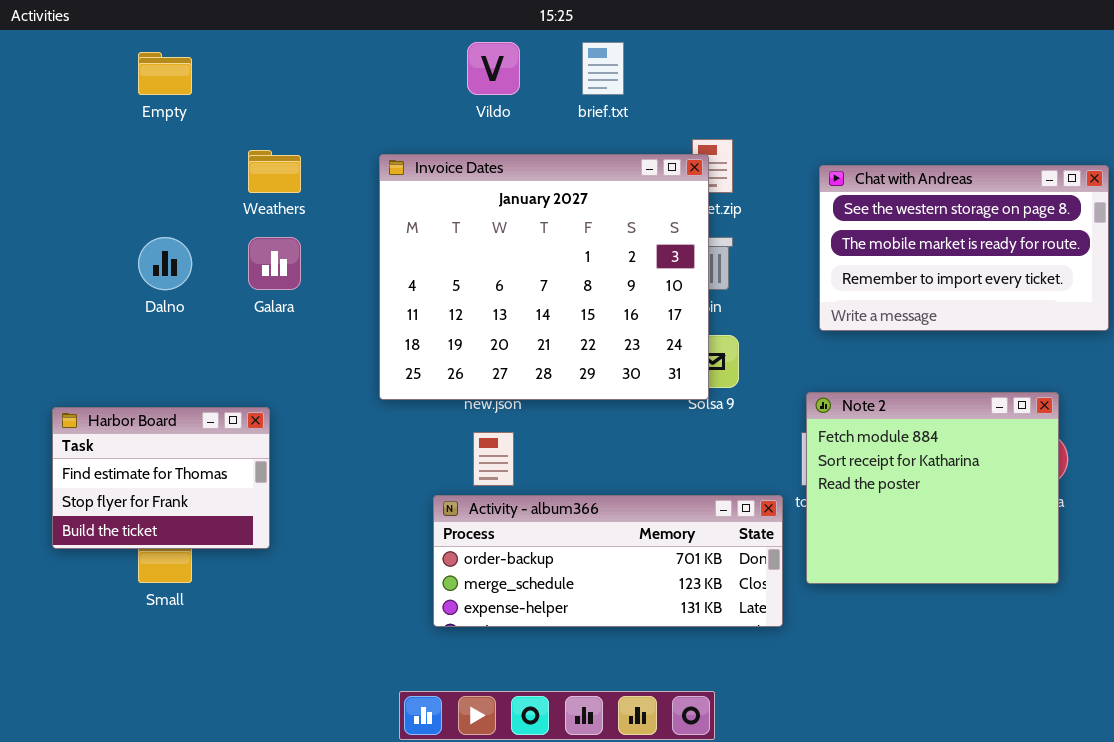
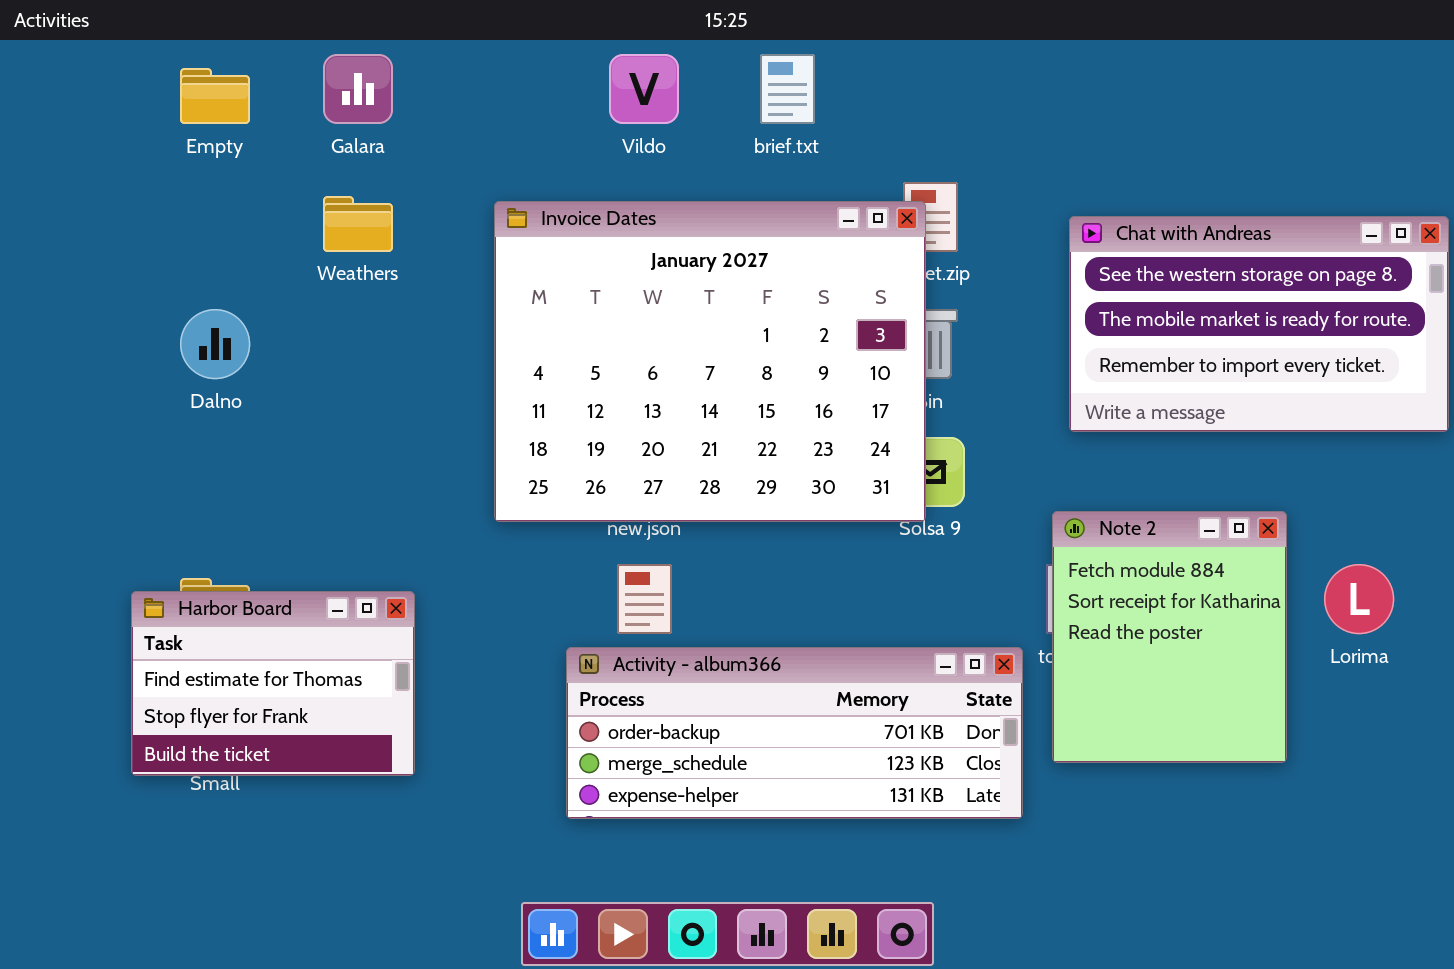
Galara: [248,237,301,290] -> [323,54,393,124], moved
Note 2: [806,392,1059,584] -> [1052,511,1287,763], resized
Harbor Board: [52,407,270,549] -> [131,591,415,776], moved

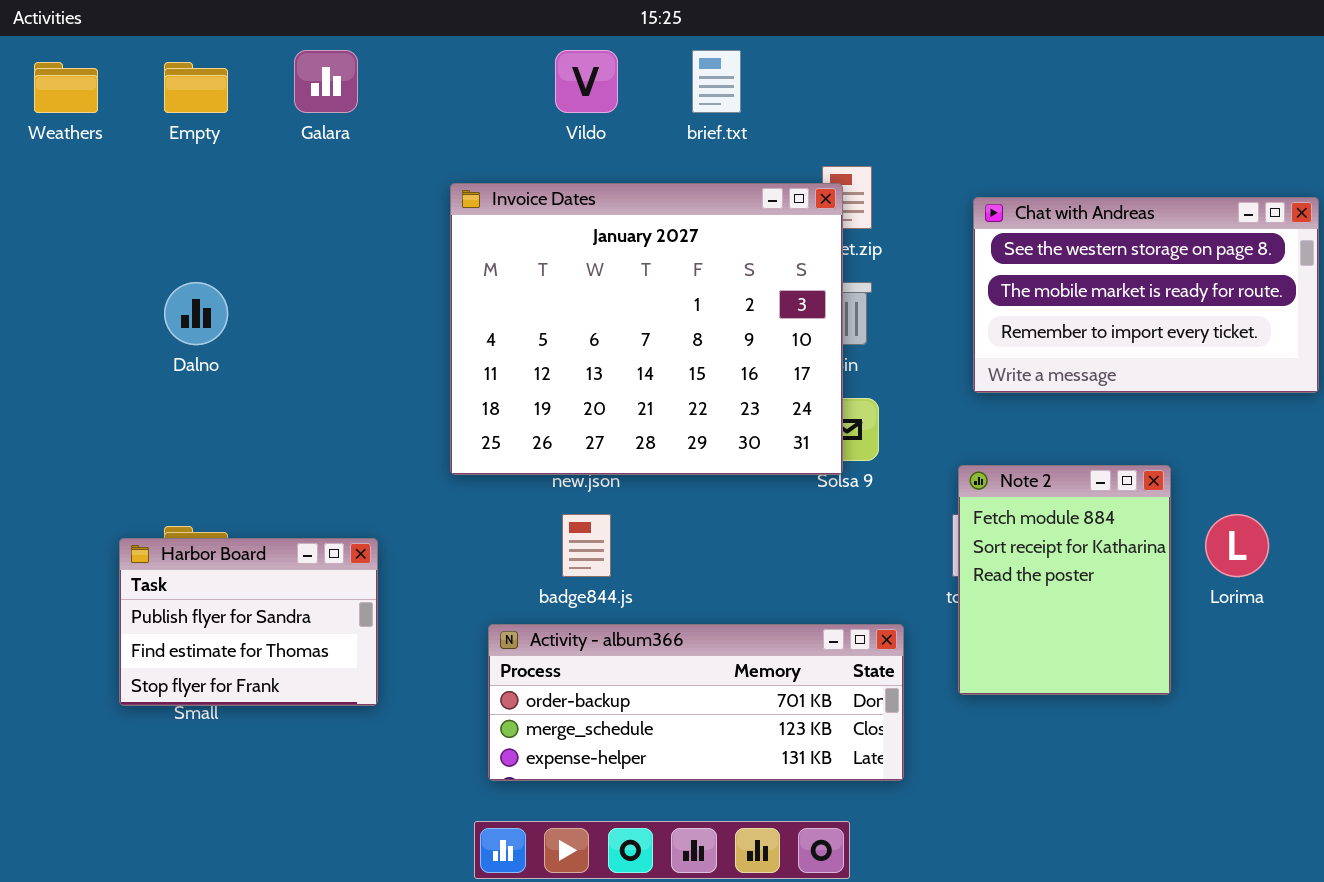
Weathers: [323,196,393,252] -> [34,62,98,113], moved
Harbor Board: [131,591,415,776] -> [119,538,378,706], scrolled up 1 row
Activity - album366: [566,647,1023,819] -> [488,624,904,781], moved

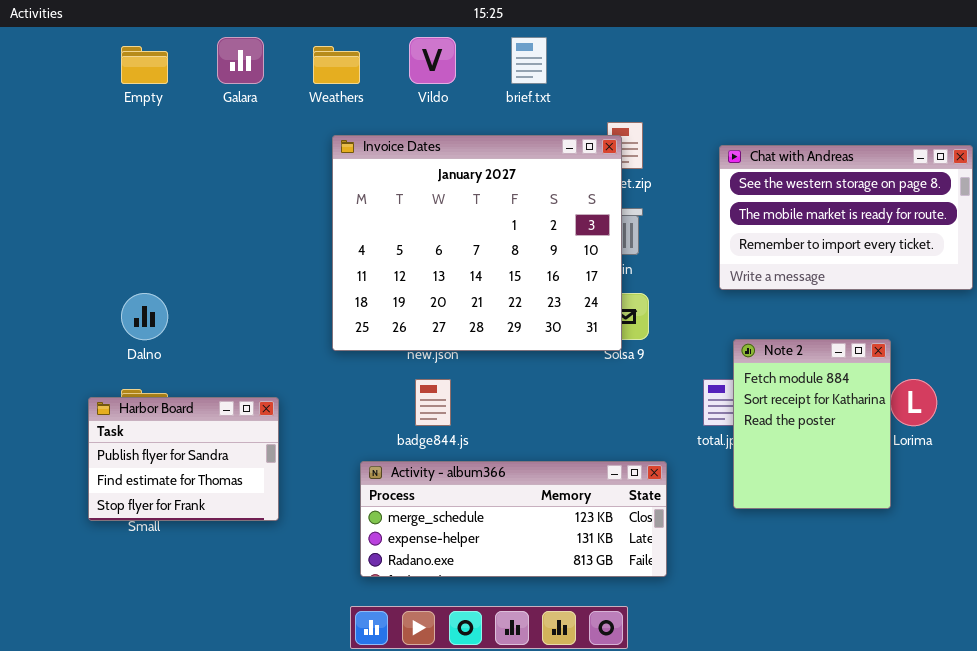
Weathers: [34,62,98,113] -> [313,46,360,84], moved
Dalno: [164,282,228,345] -> [121,293,168,340], moved
Note 2: [958,465,1171,695] -> [733,339,891,509], moved
Activity - album366: [488,624,904,781] -> [360,461,667,577], scrolled down 1 row

